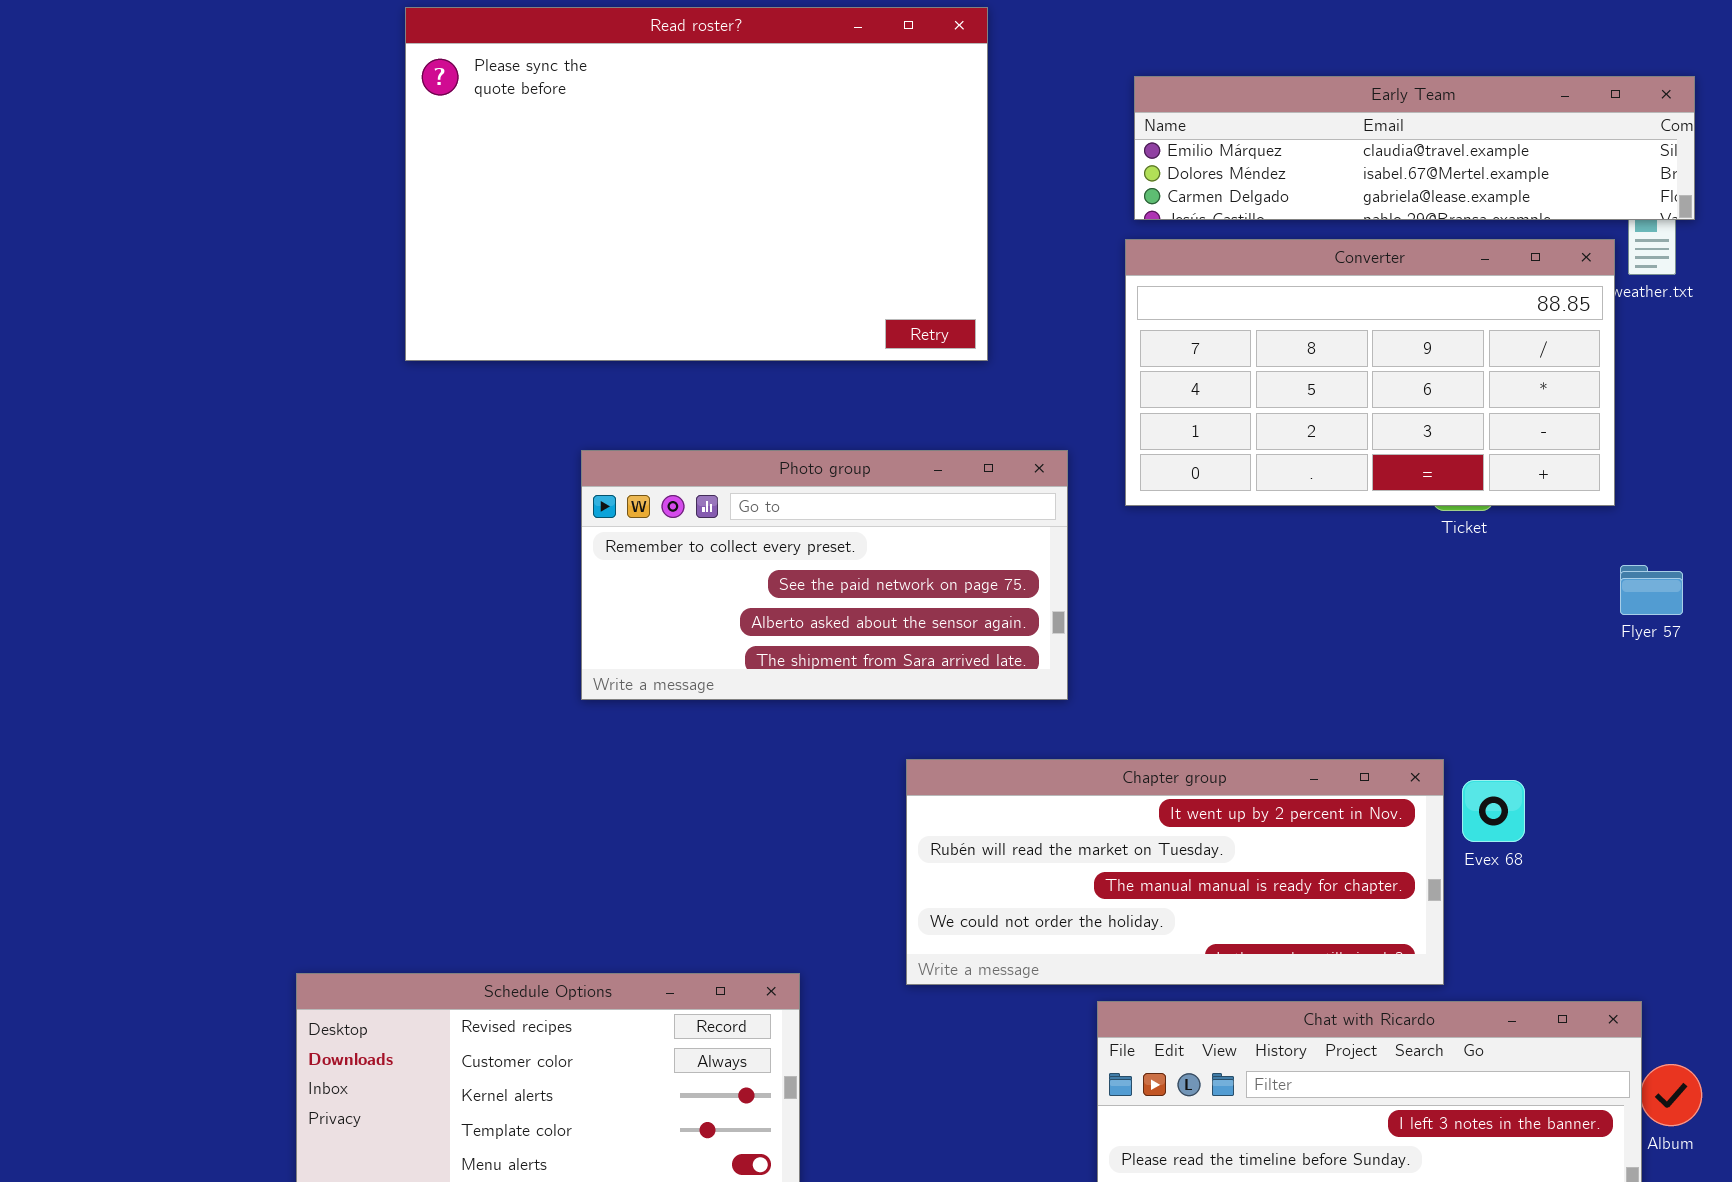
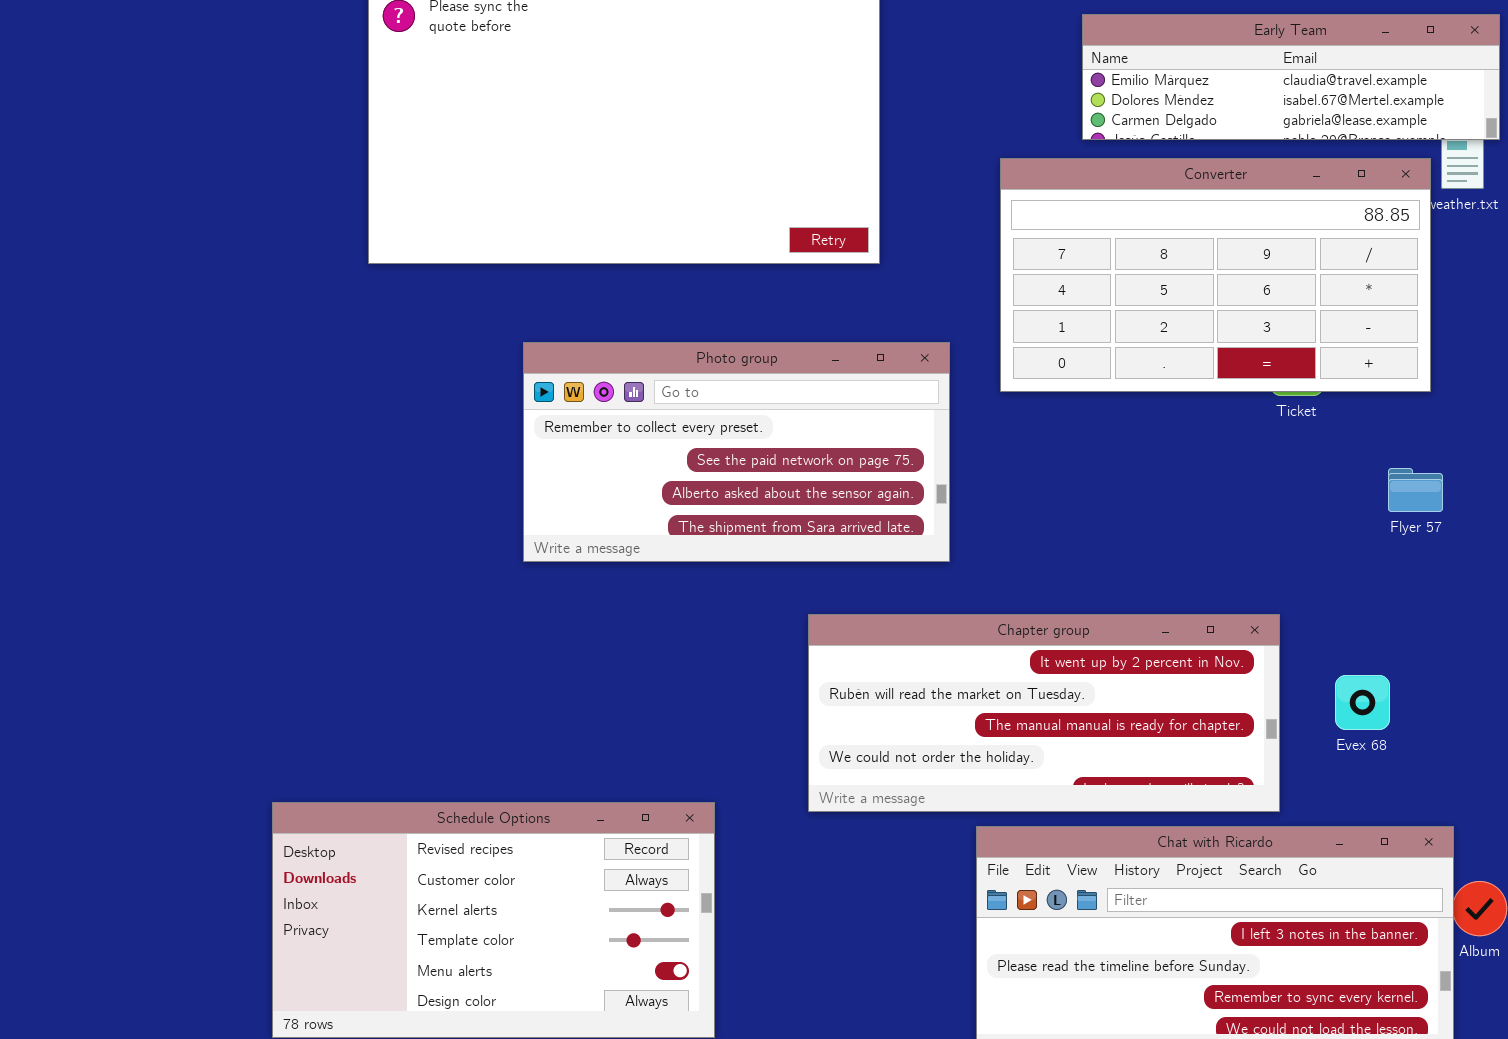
Early Team: [1134,76,1695,220] -> [1082,14,1500,140], resized
Flyer 57: [1620,565,1683,615] -> [1388,468,1443,512], moved
Evex 68: [1462,780,1525,842] -> [1335,675,1390,730], moved

